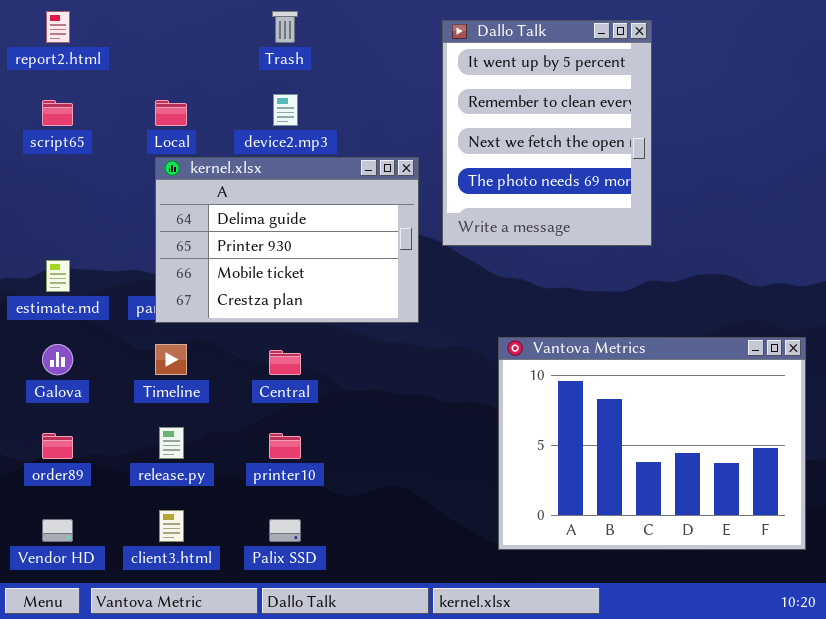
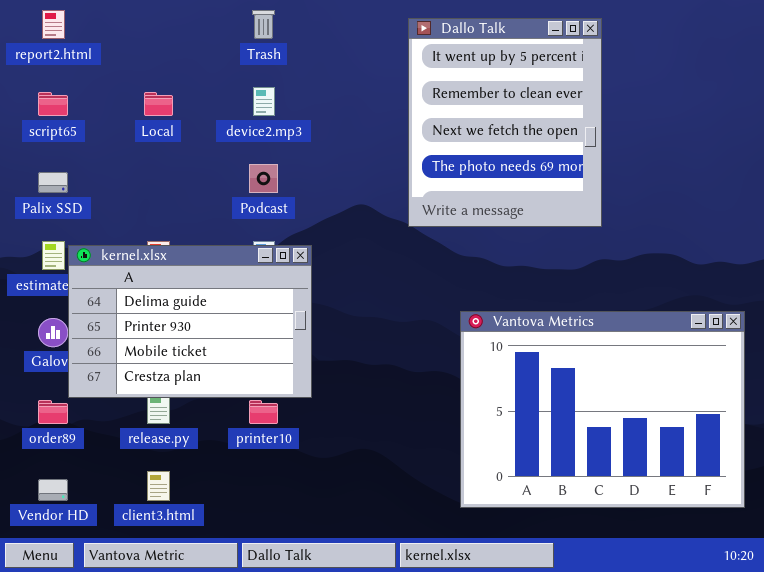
kernel.xlsx: [155,157,419,323] -> [68,245,312,398], moved
Palix SSD: [269,519,301,542] -> [38,172,68,193], moved

